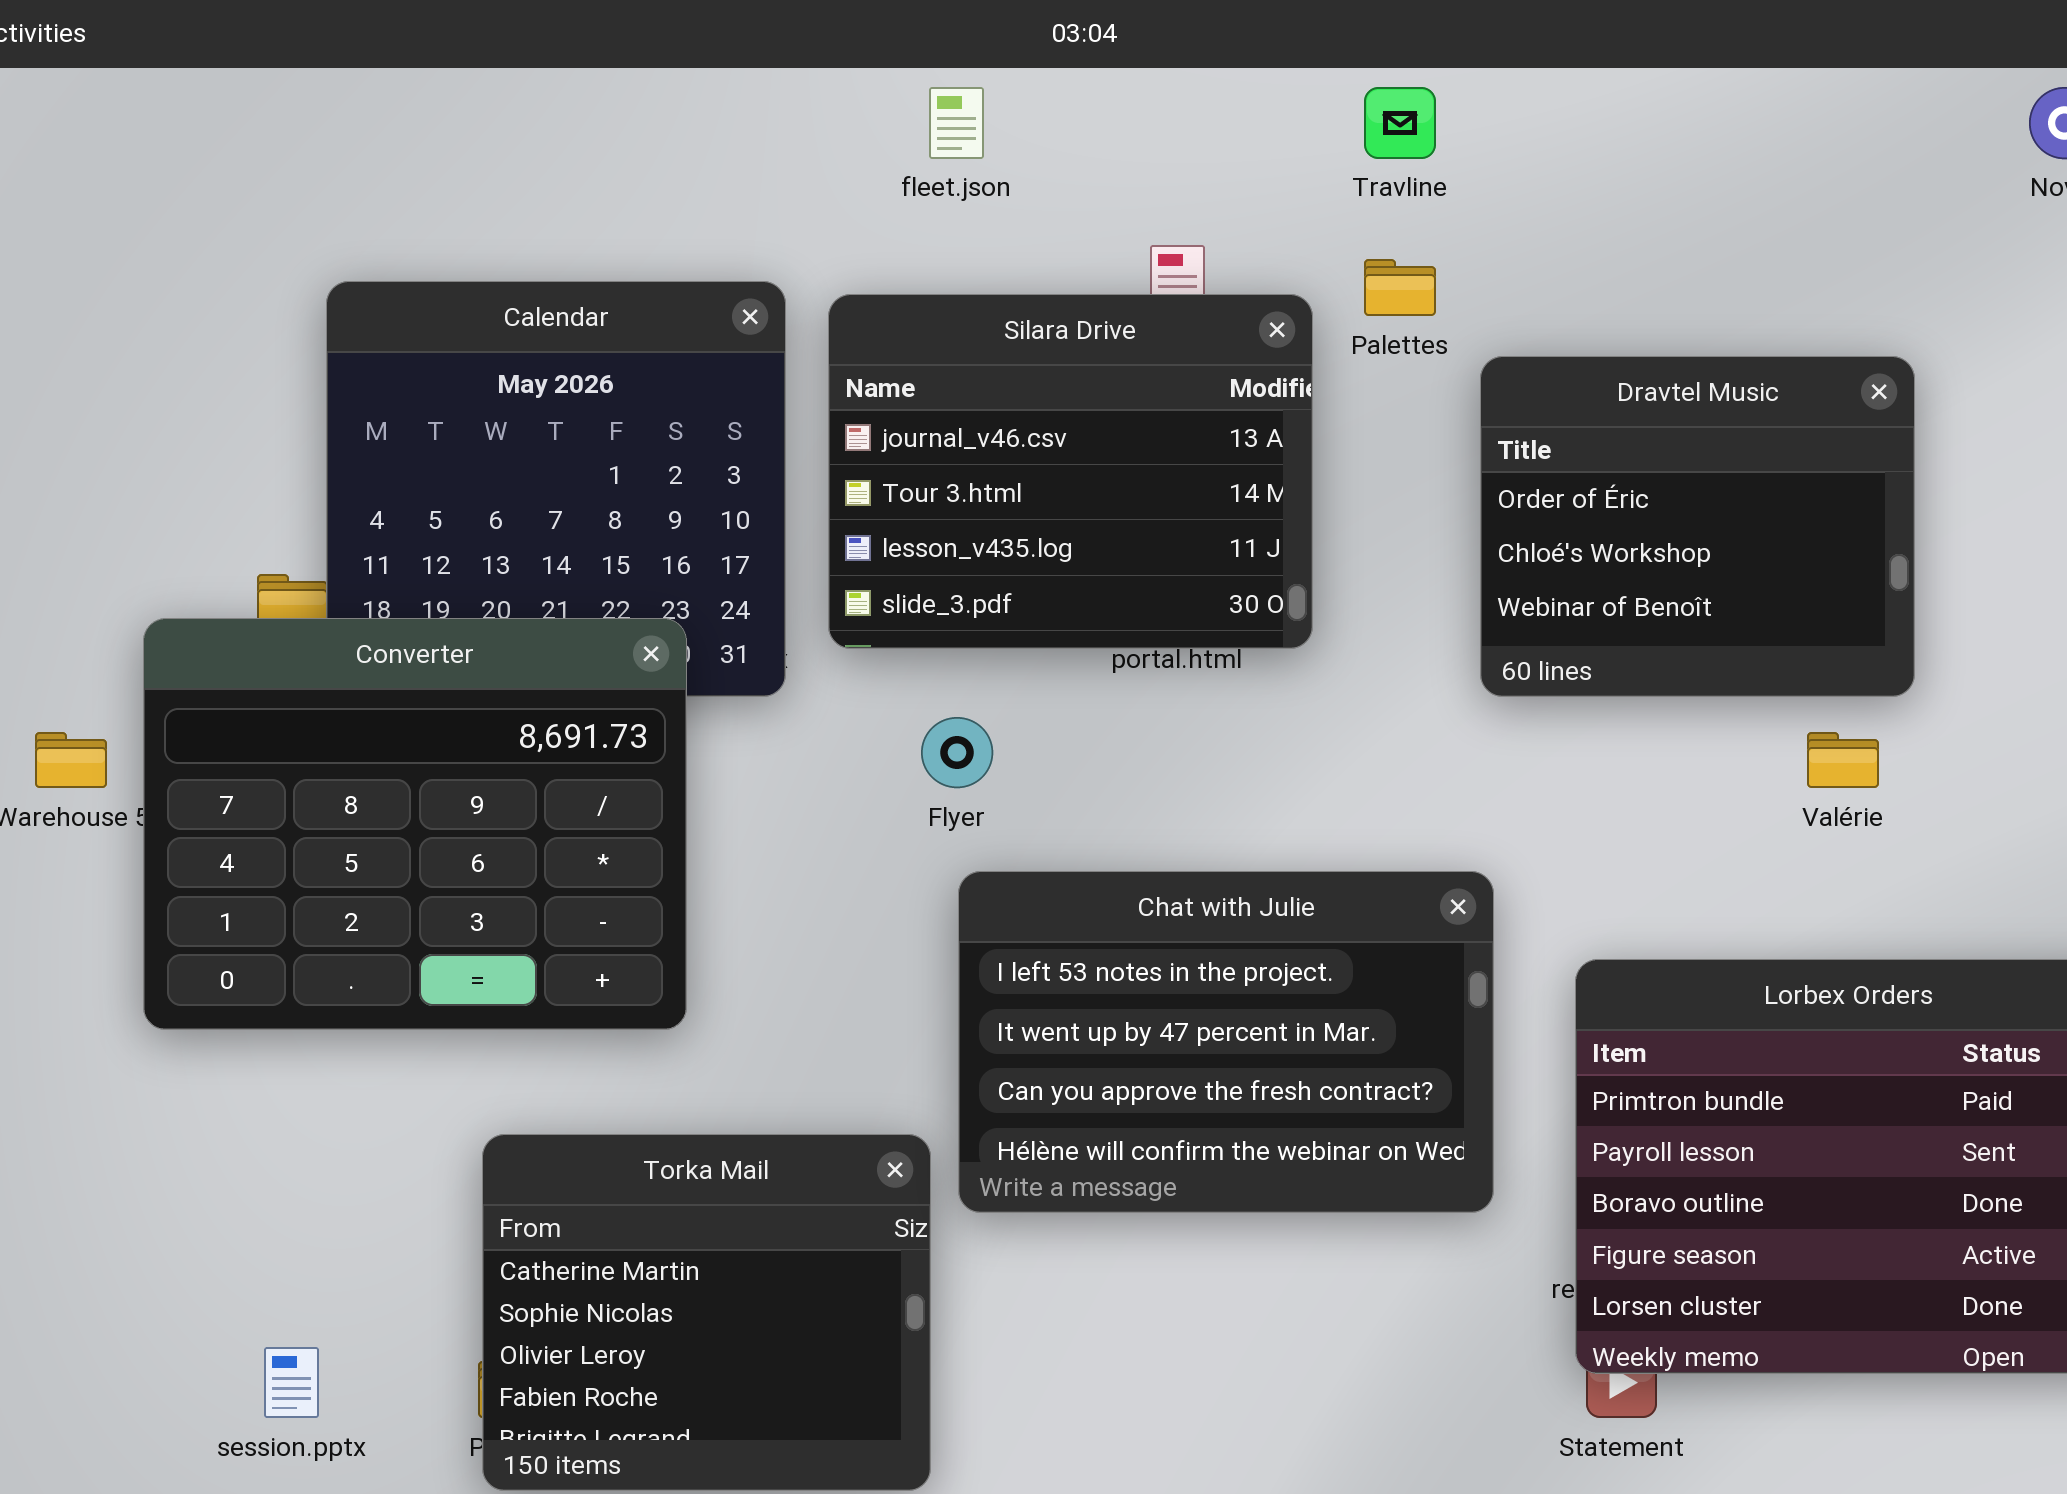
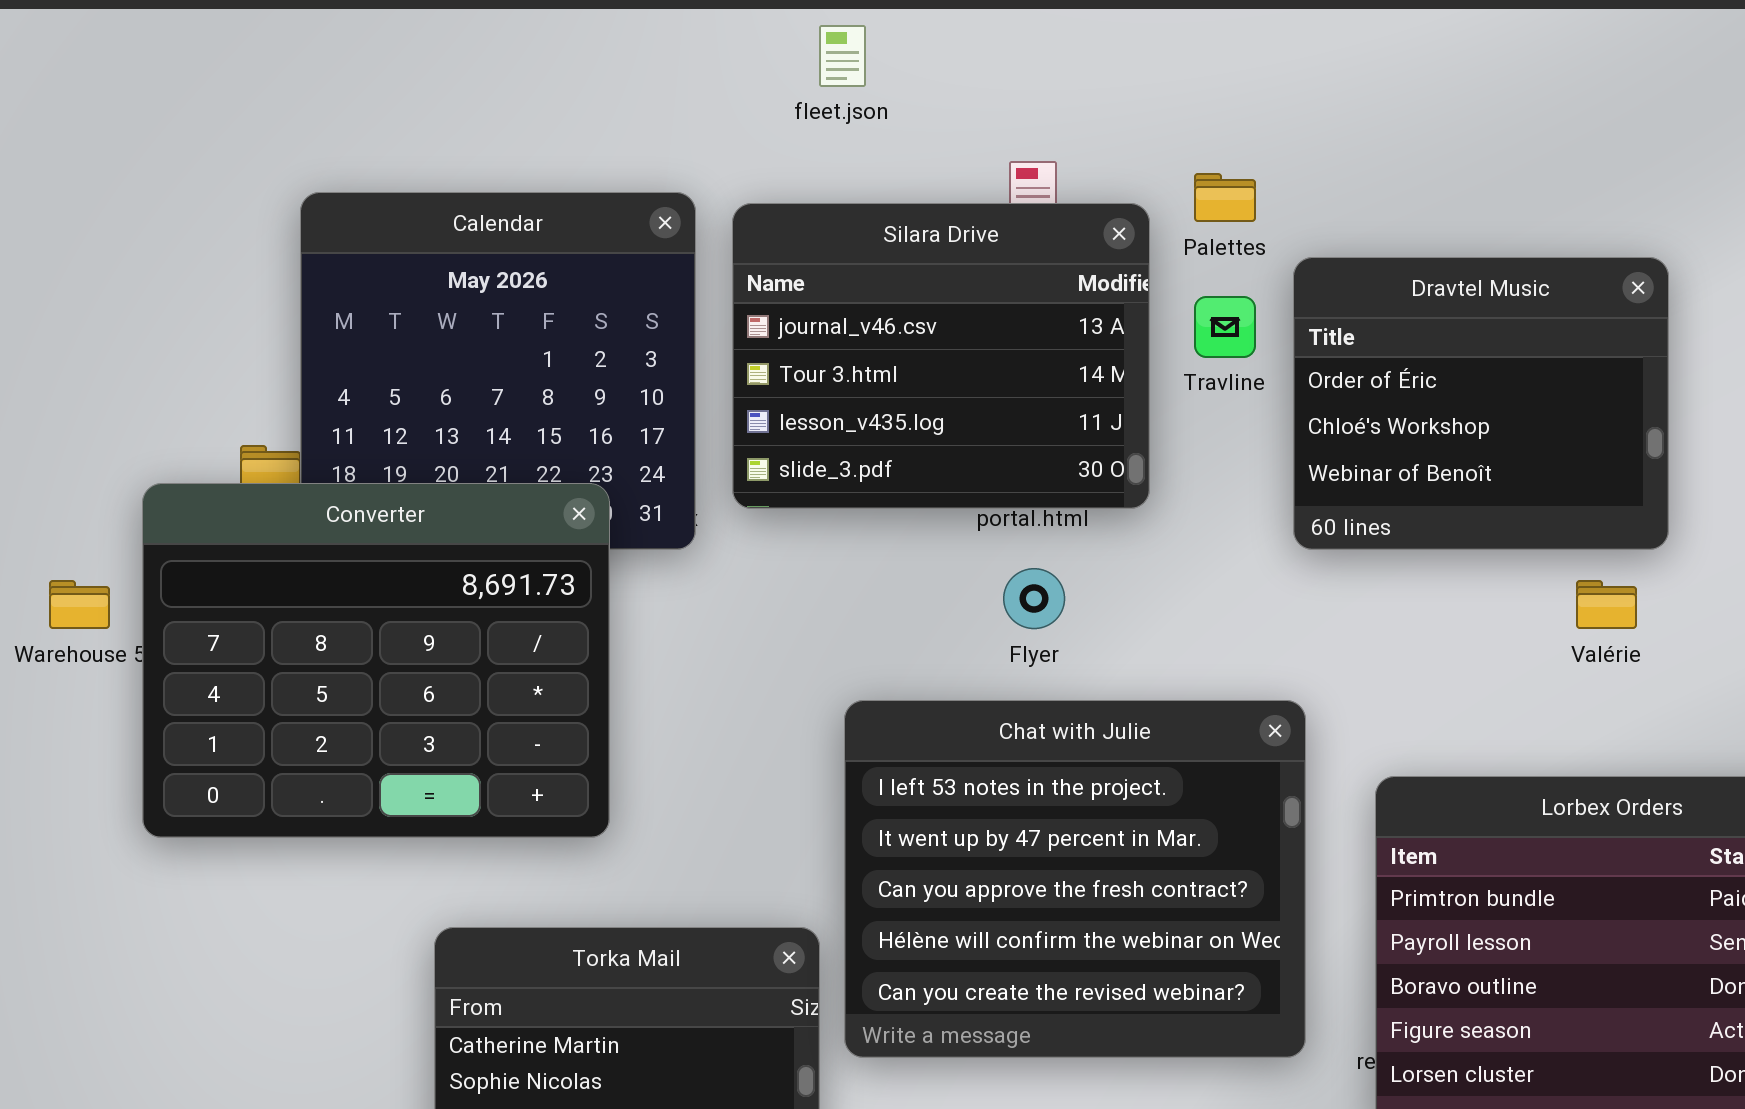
Travline: [1364,87,1436,159] -> [1194,296,1256,358], moved
Flyer: [921,717,993,788] -> [1003,568,1065,629], moved
Chat with Julie: [958,871,1494,1213] -> [844,700,1306,1058], resized

